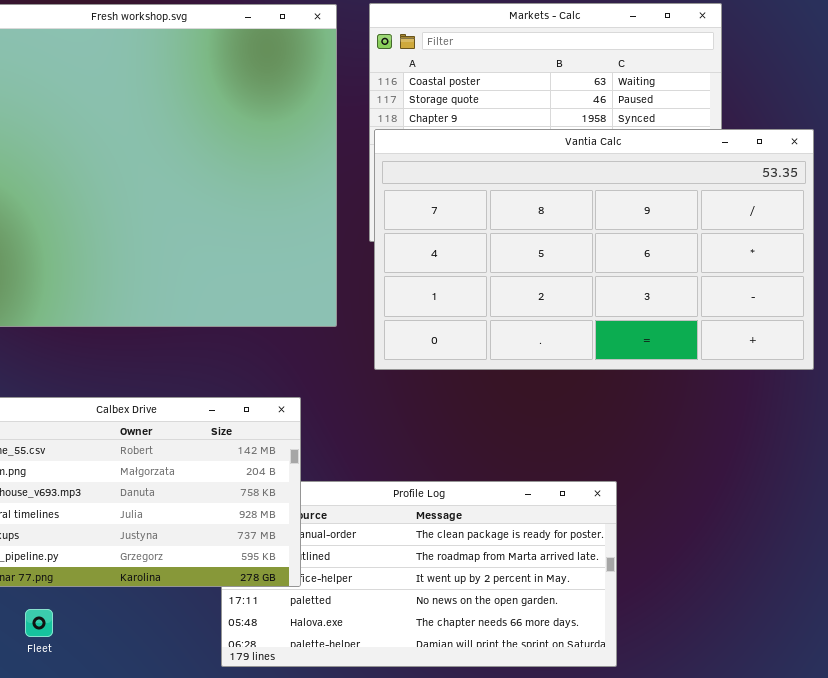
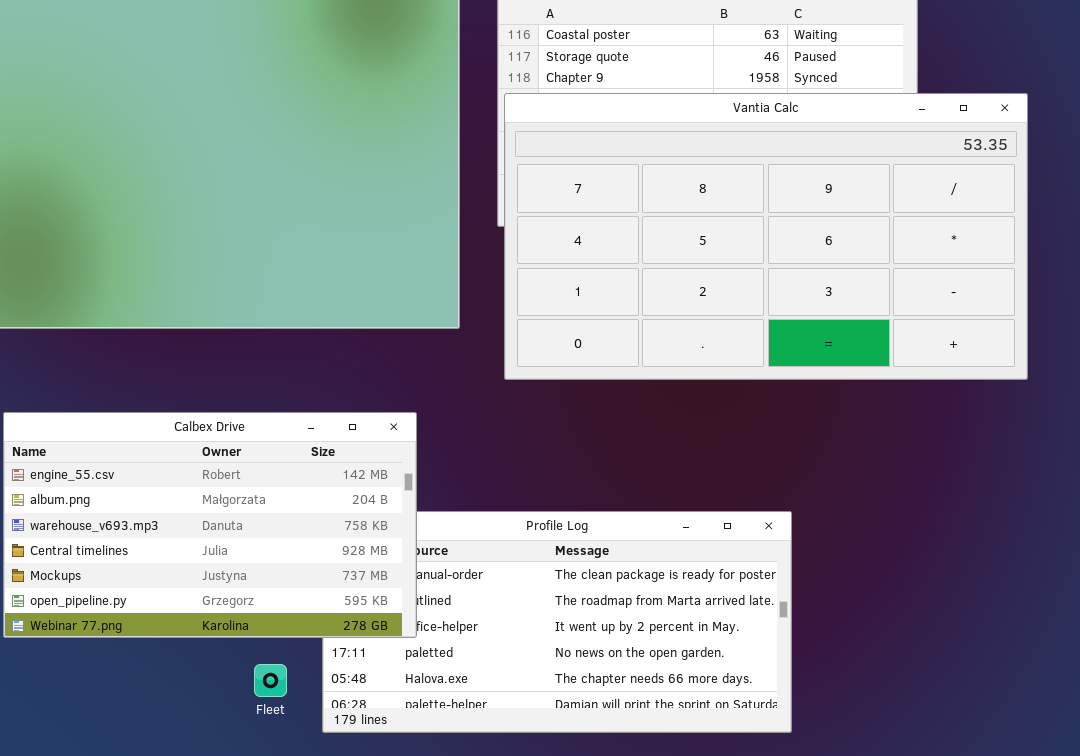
Fleet: [25,609,53,637] -> [254,664,287,697], moved

